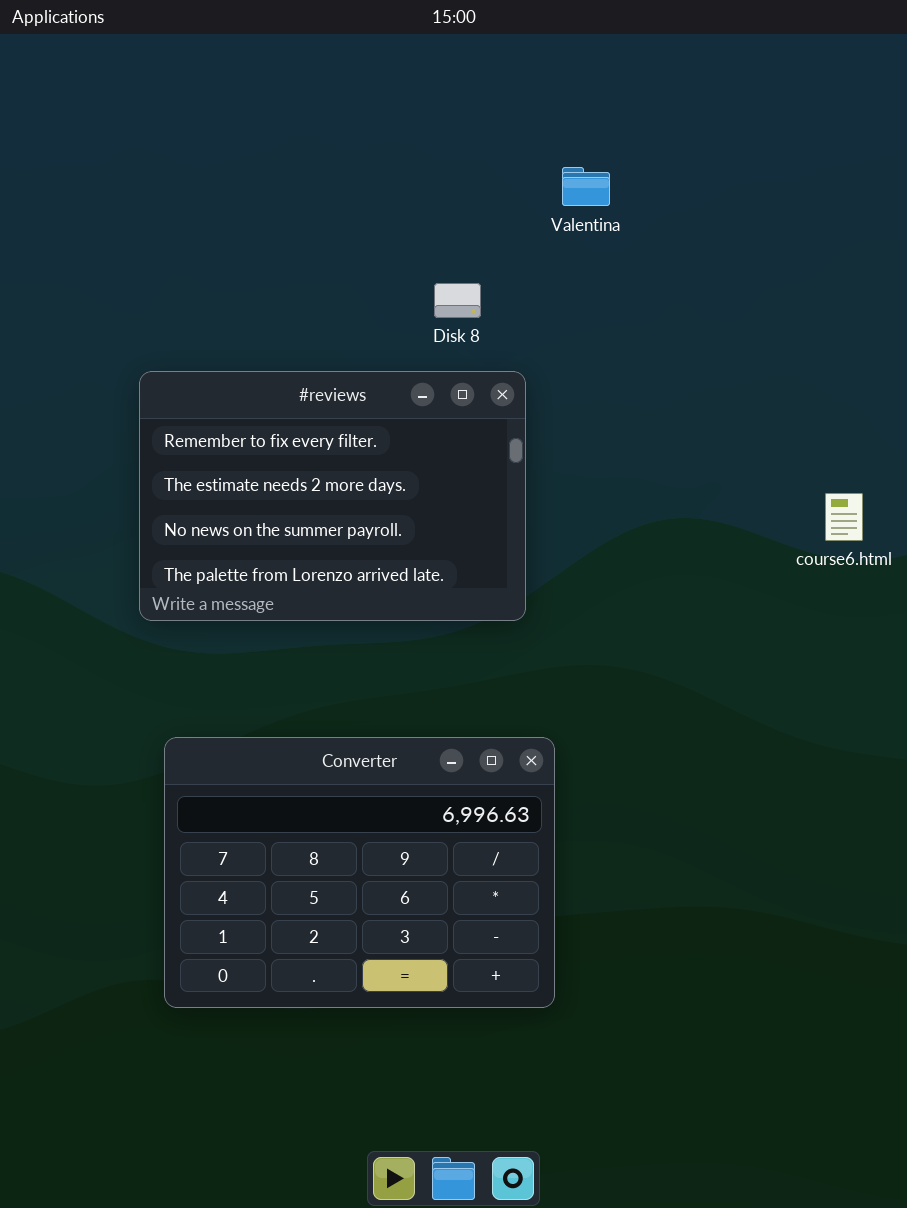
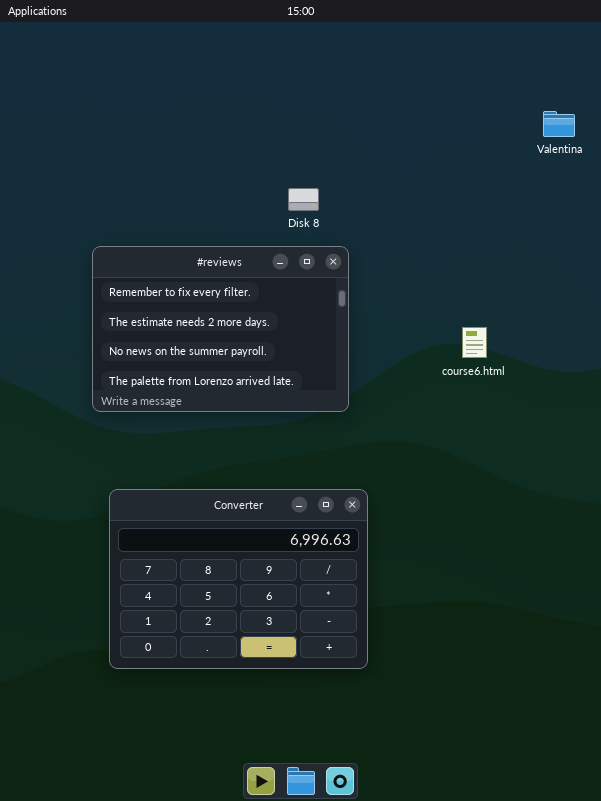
Valentina: [562,167,610,206] -> [543,111,575,137], moved
course6.html: [825,493,863,541] -> [462,327,487,358], moved

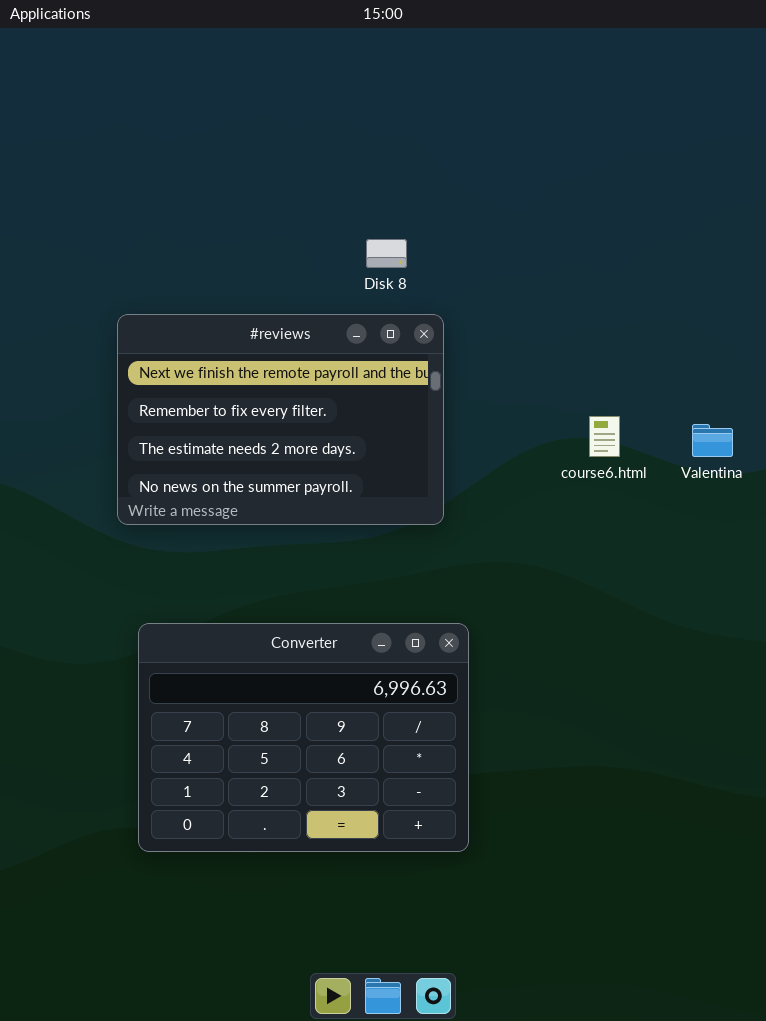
Valentina: [543,111,575,137] -> [692,424,733,457], moved
#reviews: [92,246,349,412] -> [117,314,444,525], scrolled up 1 row

